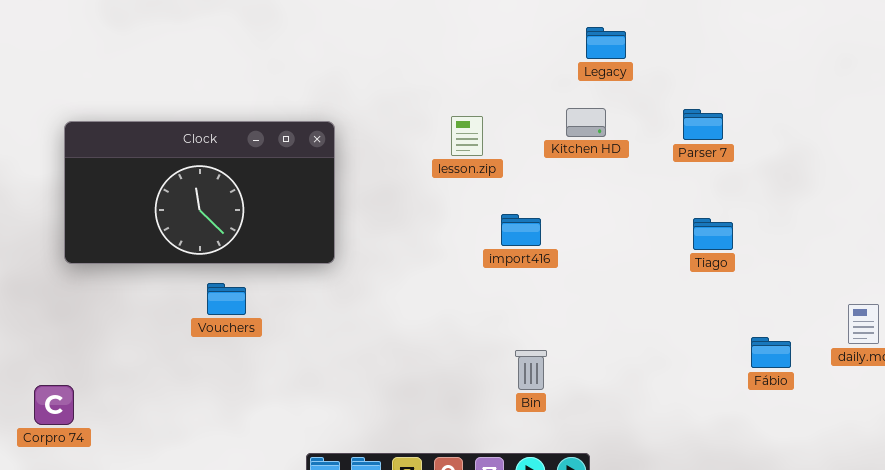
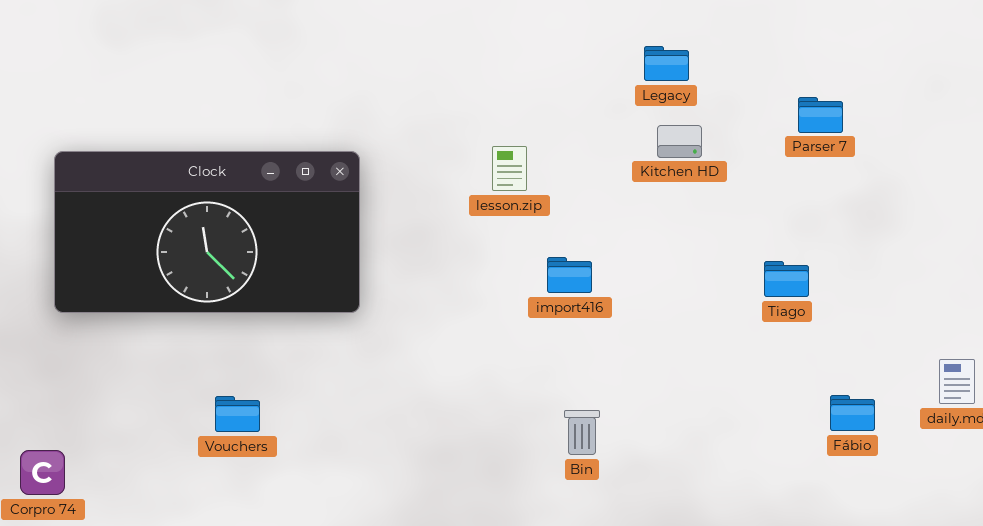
Kitchen HD: [566,108,606,137] -> [657,125,702,158], moved
Parser 7: [683,109,723,140] -> [798,97,843,133], moved
Vouchers: [207,283,246,315] -> [215,396,260,432], moved

